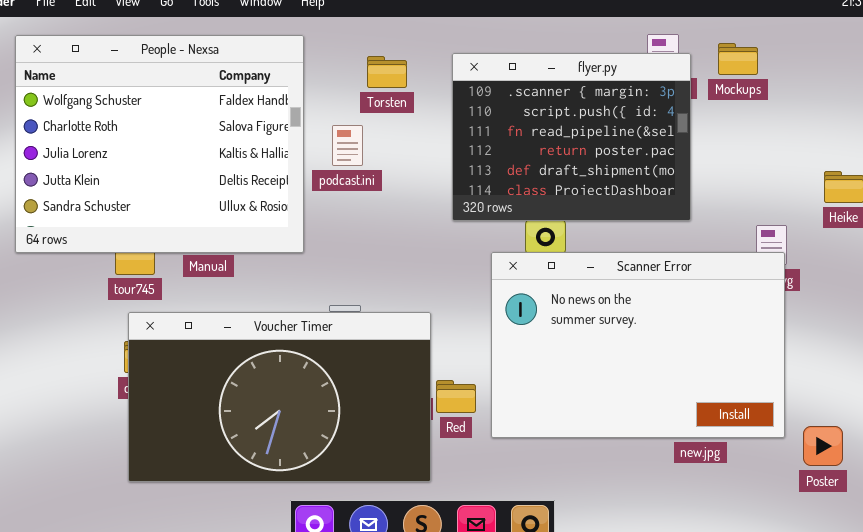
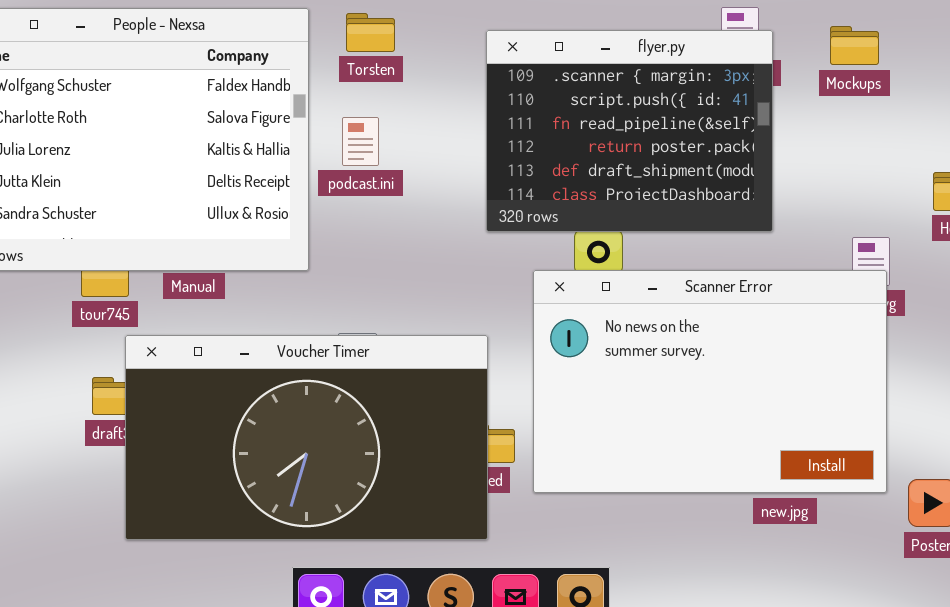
Mockups: [718,43,758,75] -> [830,26,879,65], moved
Torsten: [367,56,407,88] -> [346,13,395,52], moved
Voucher Timer: [128,312,431,482] -> [125,335,488,540], moved

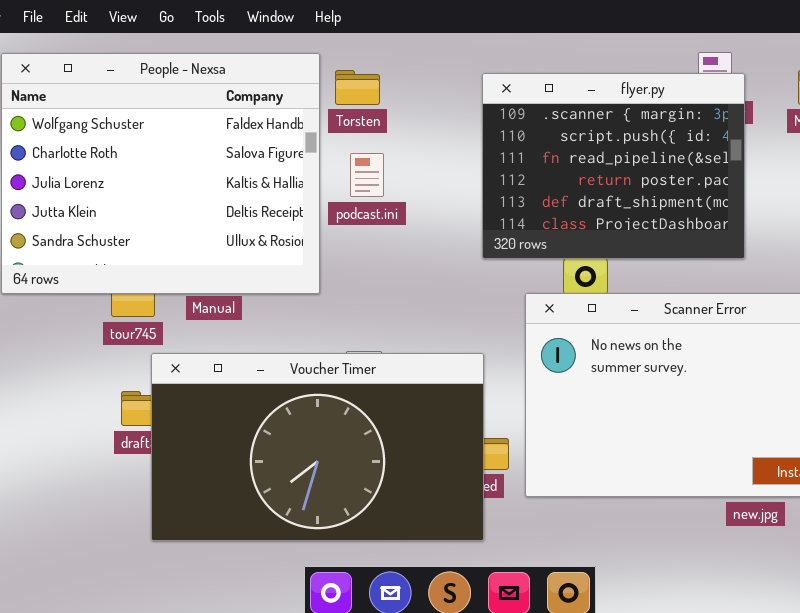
Torsten: [346,13,395,52] -> [335,70,380,105], moved

